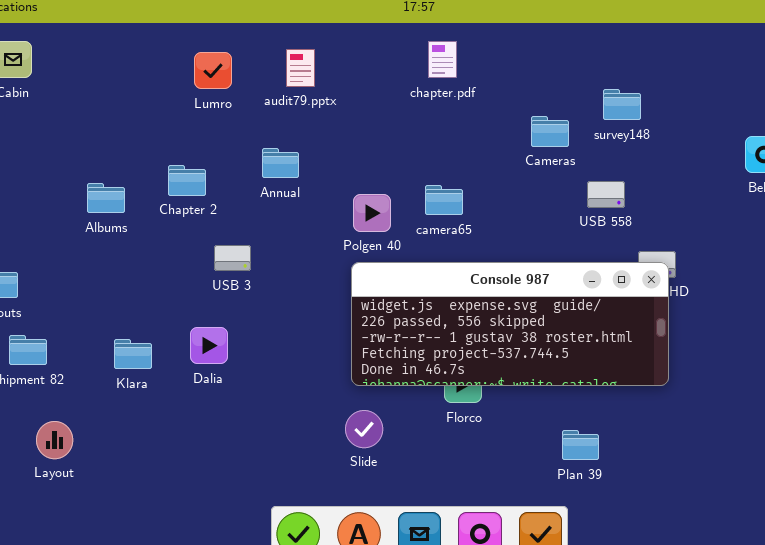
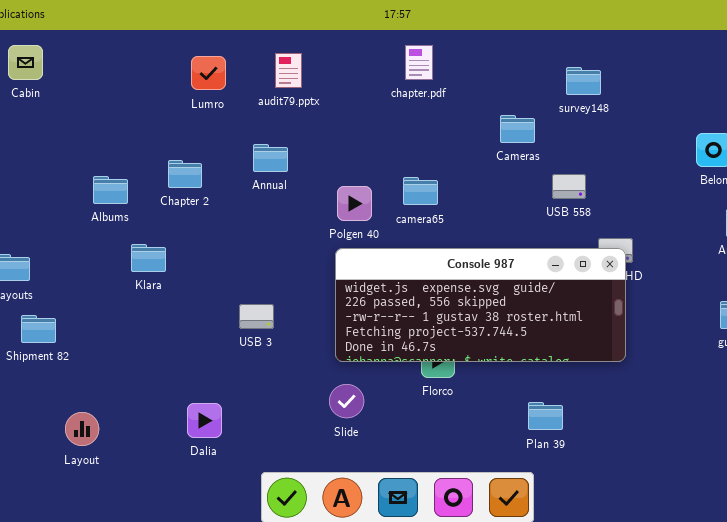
survey148: [603,89,641,120] -> [566,67,601,95], moved
USB 3: [214,245,251,271] -> [239,304,274,329], moved
Dalia: [190,327,228,364] -> [187,403,222,438], moved
Klara: [114,339,152,369] -> [131,244,166,272], moved
Layout: [36,421,73,459] -> [65,412,99,446], moved

